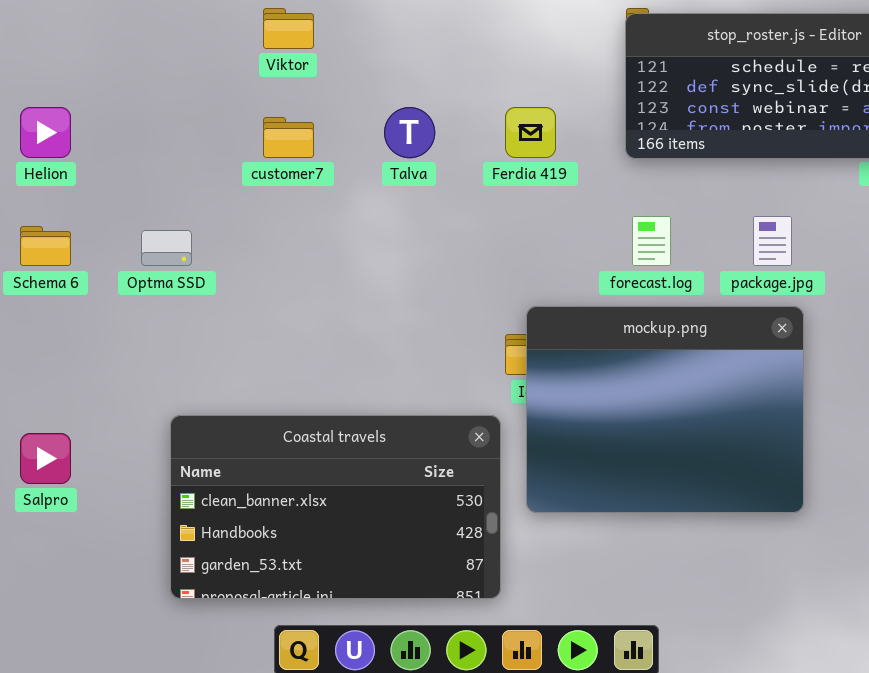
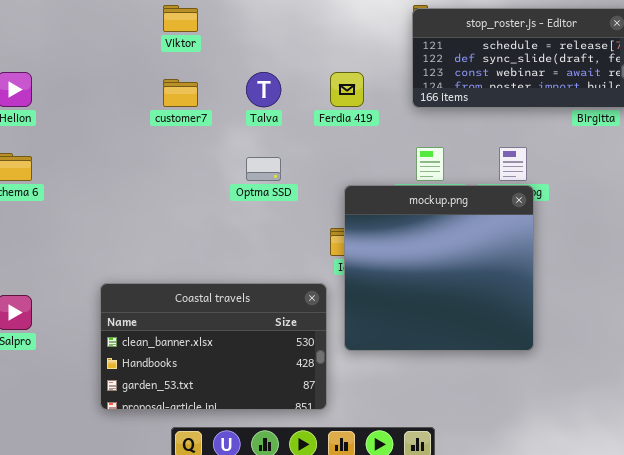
Optma SSD: [141,230,192,266] -> [246,157,281,181], moved
mockup.png: [526,306,804,513] -> [344,185,534,351], resized

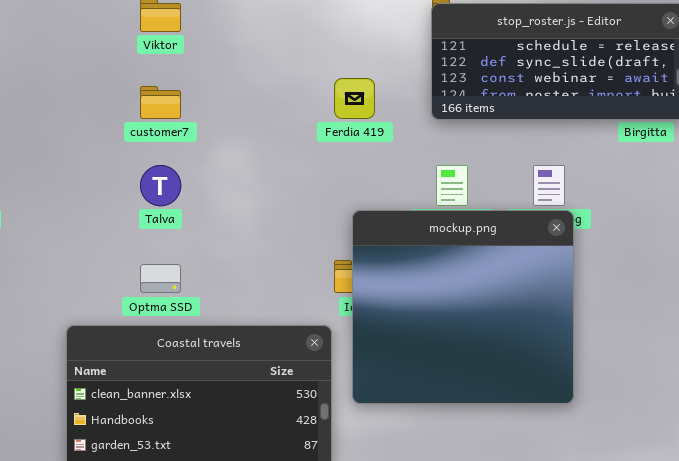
Talva: [246,72,281,107] -> [140,165,181,206], moved
Optma SSD: [246,157,281,181] -> [140,264,181,293], moved

